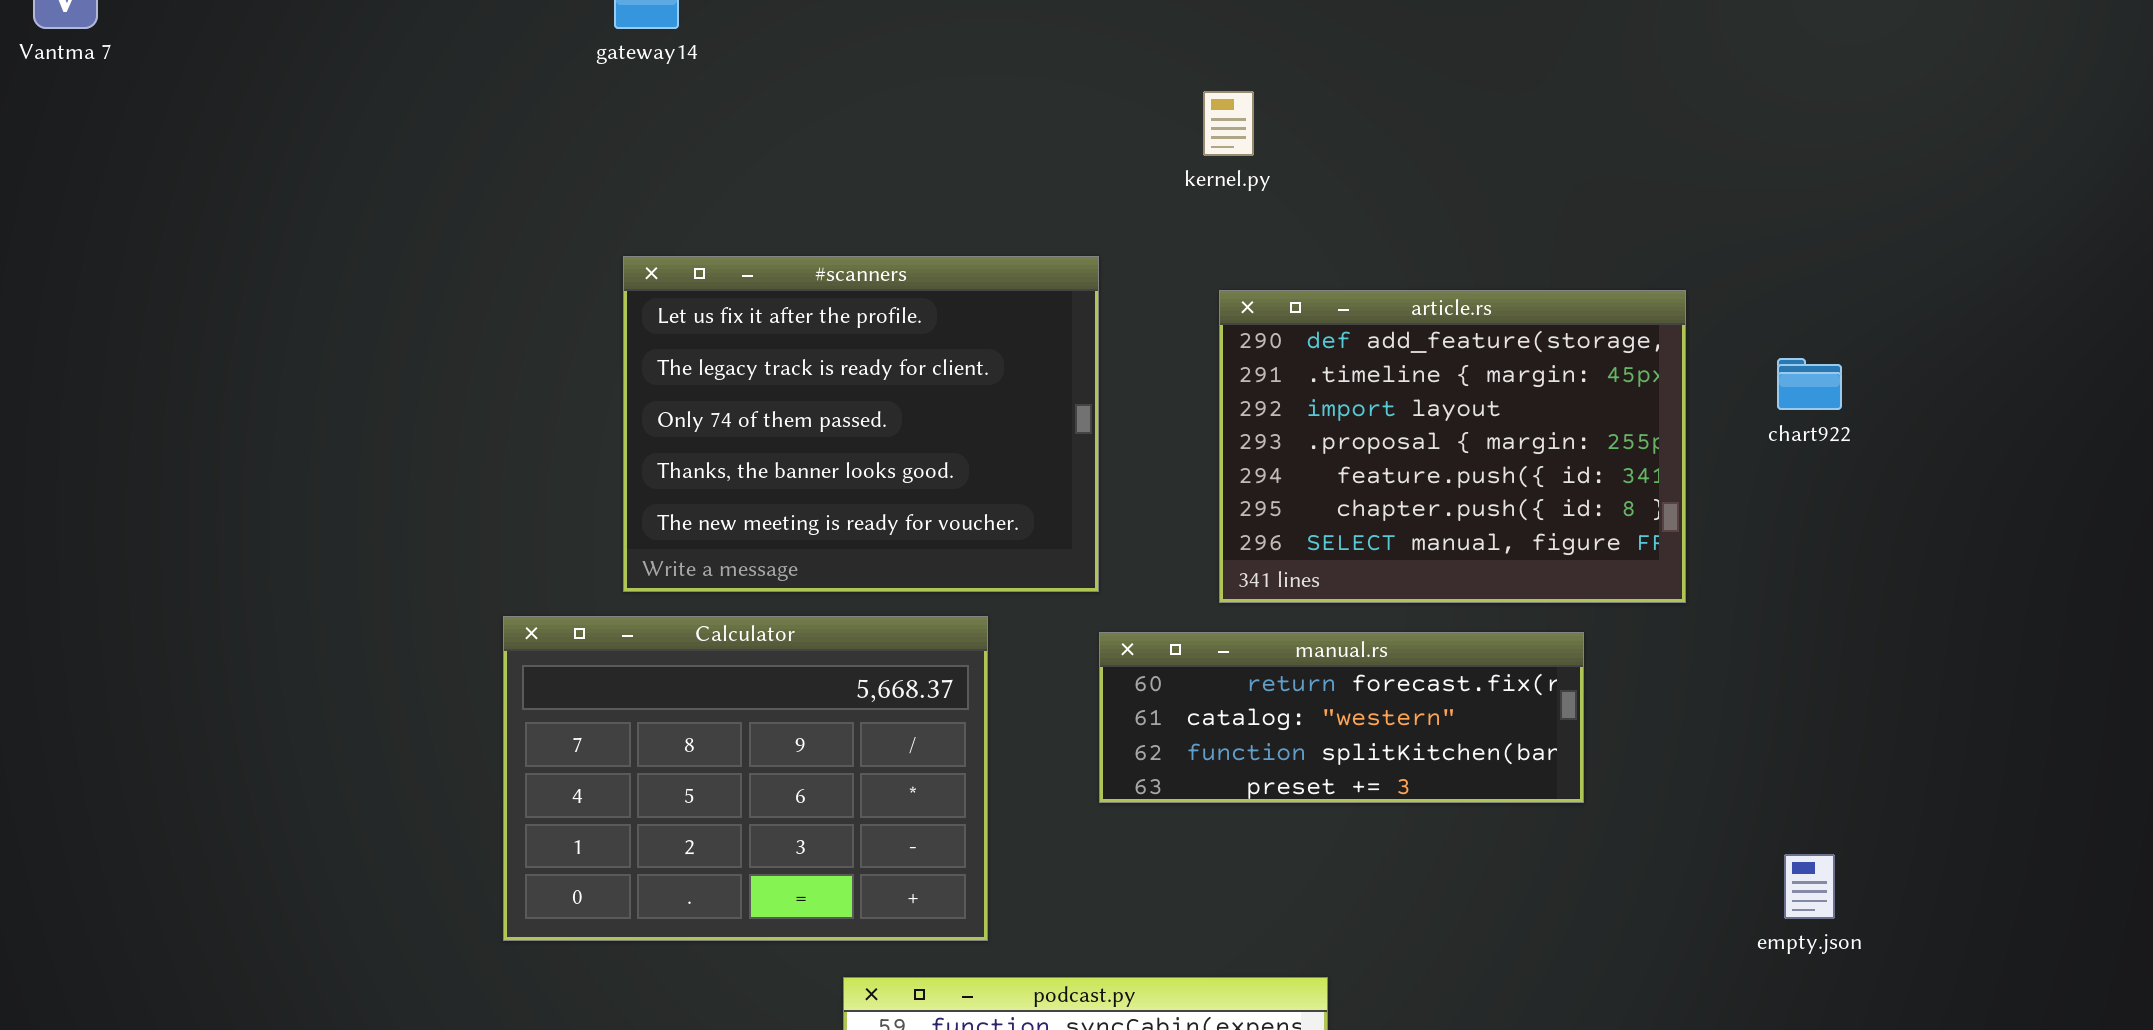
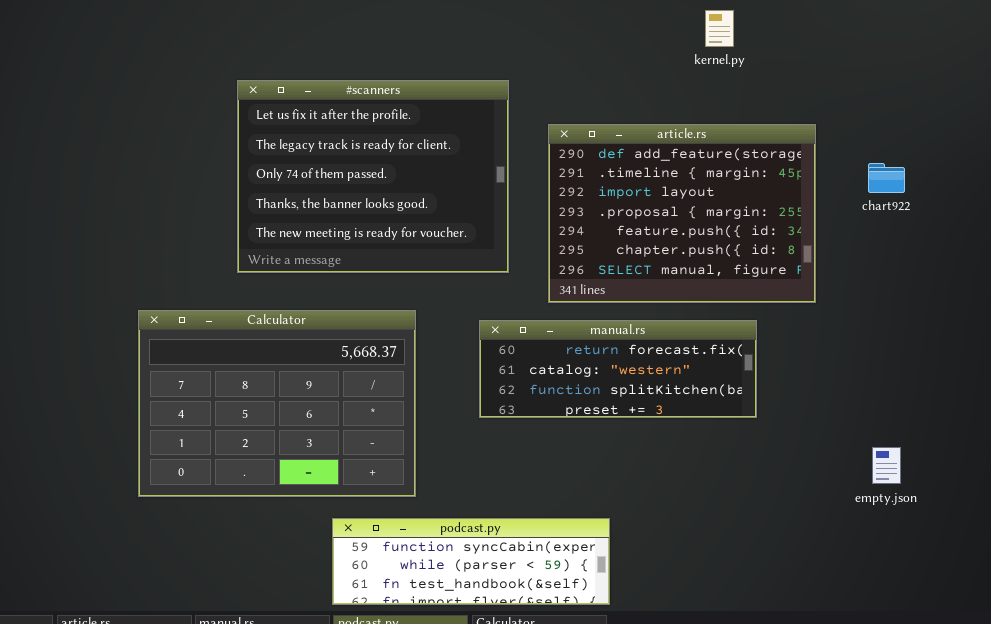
kernel.py: [1203,91,1254,156] -> [705,10,734,47], moved
#scanners: [623,256,1099,592] -> [237,80,509,273], moved

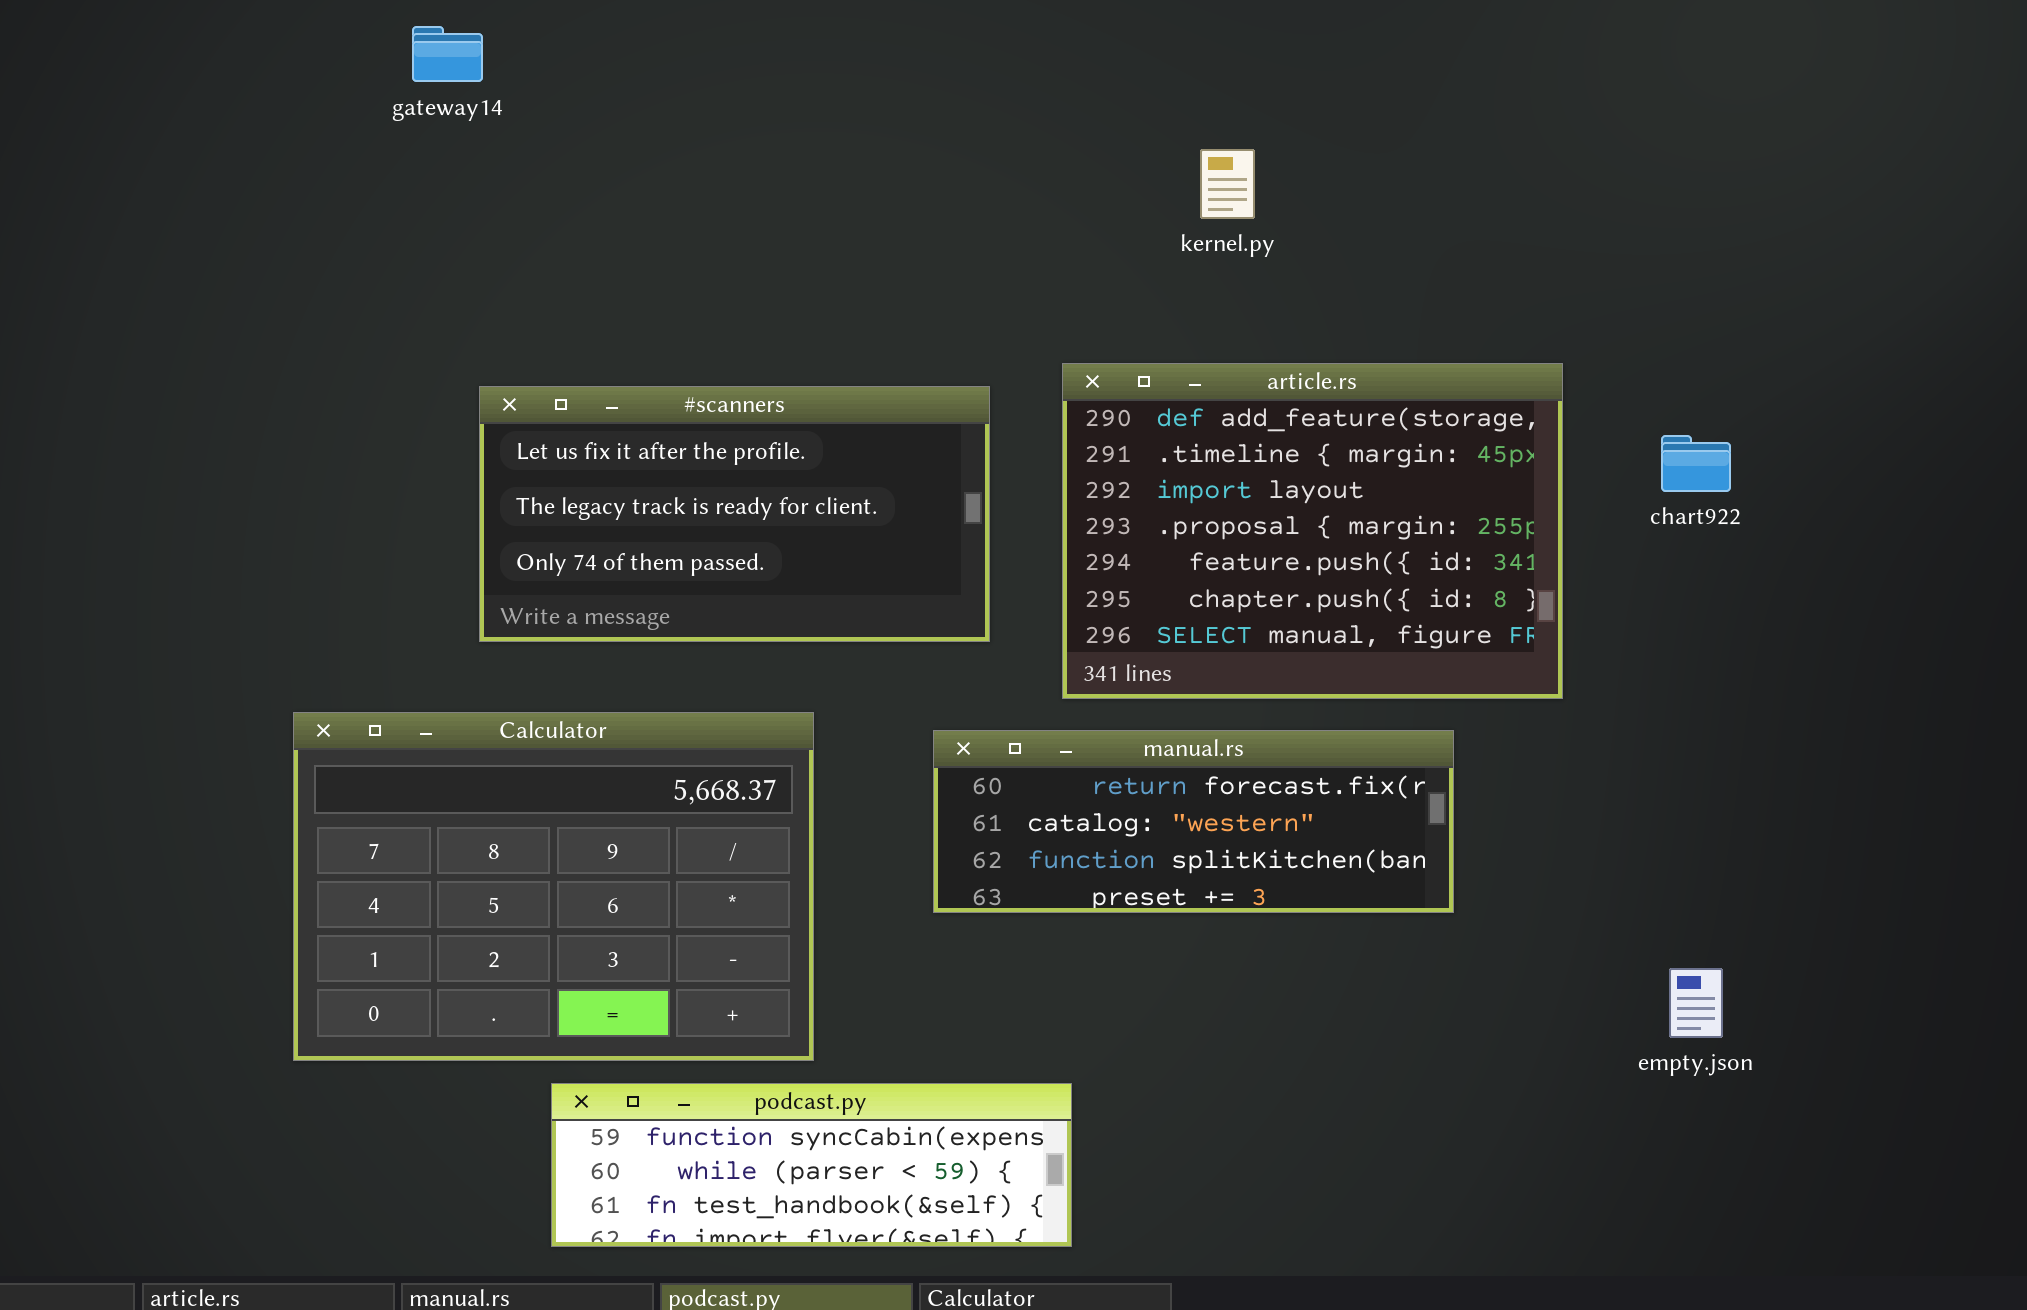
kernel.py: [705,10,734,47] -> [1200,149,1255,219], moved
#scanners: [237,80,509,273] -> [479,386,990,642], resized
podcast.py: [332,518,610,605] -> [551,1083,1072,1247], moved

